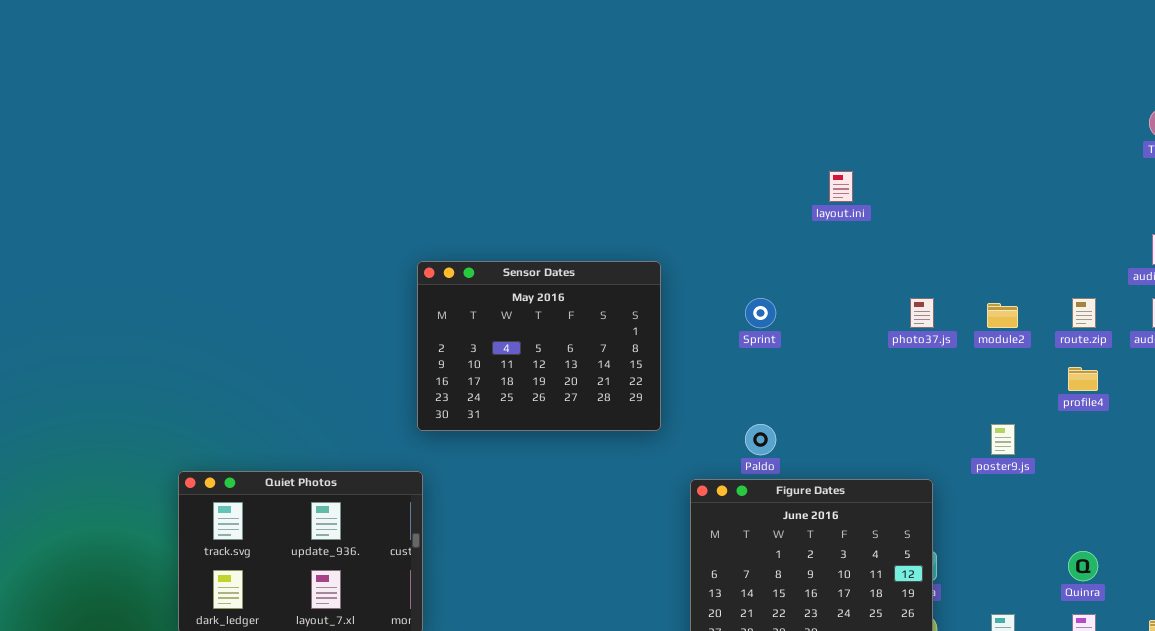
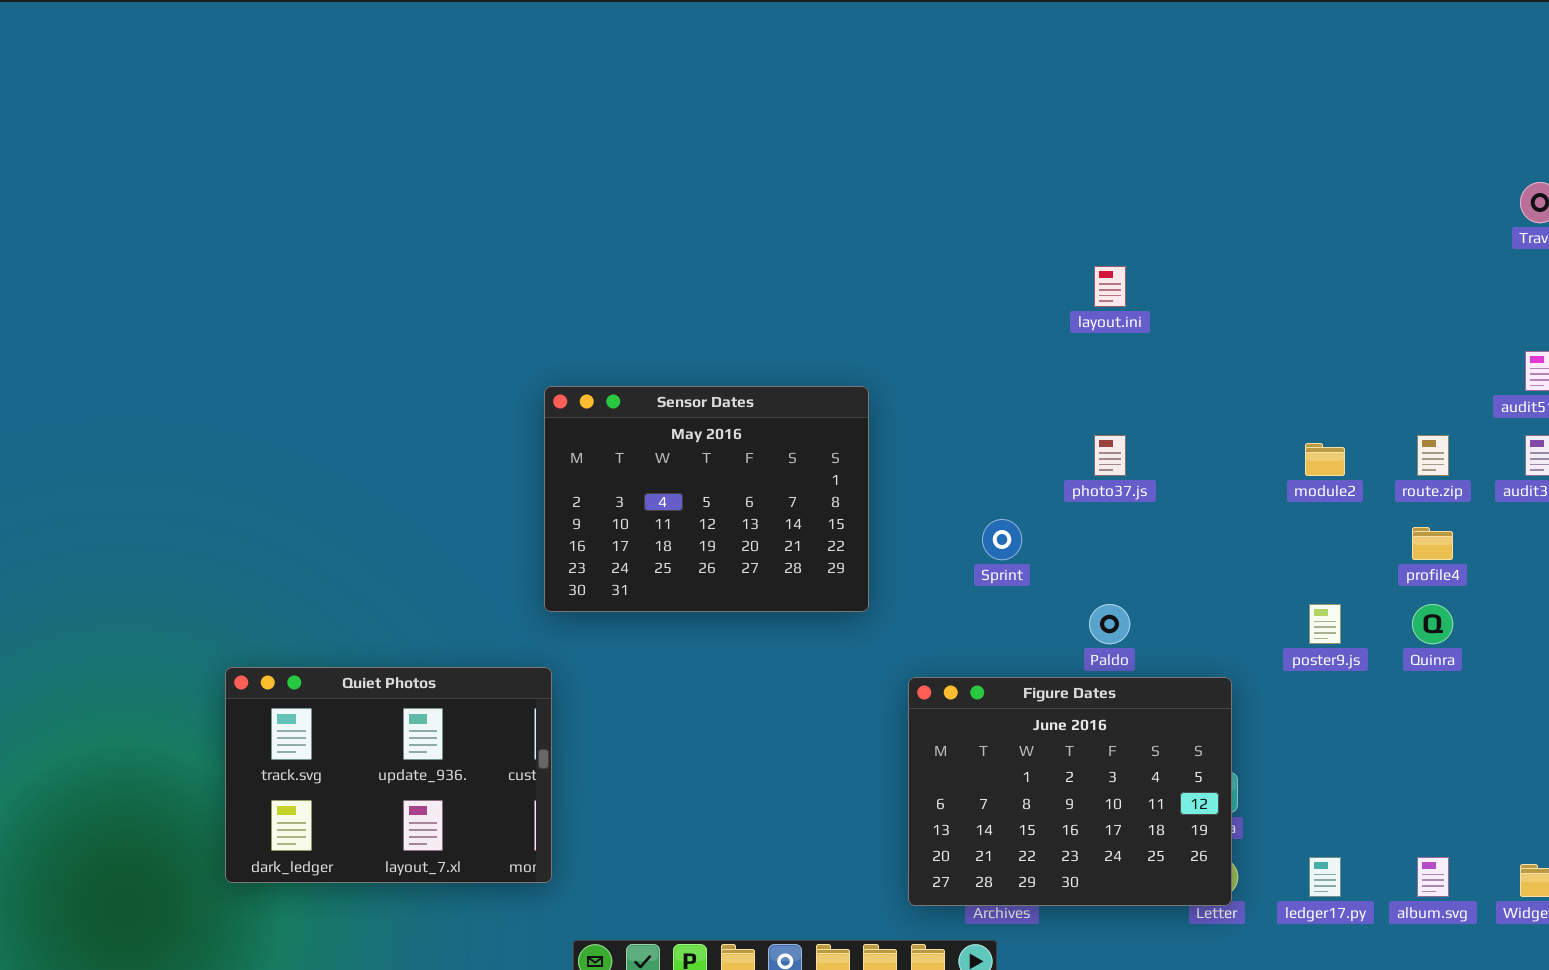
Sprint: [745,298,776,328] -> [982,519,1022,560], moved
photo37.js: [910,298,934,328] -> [1094,435,1126,476], moved
Paldo: [745,424,776,455] -> [1089,604,1130,644], moved
Quinra: [1068,551,1098,581] -> [1412,604,1453,644], moved

